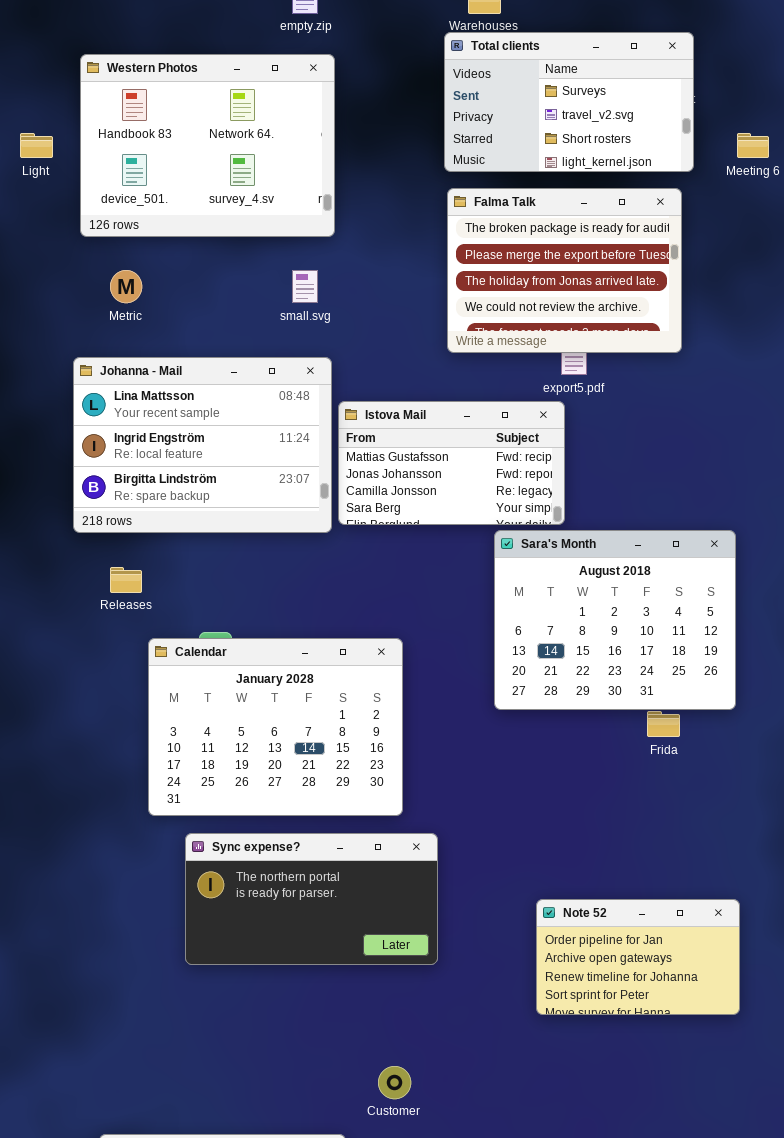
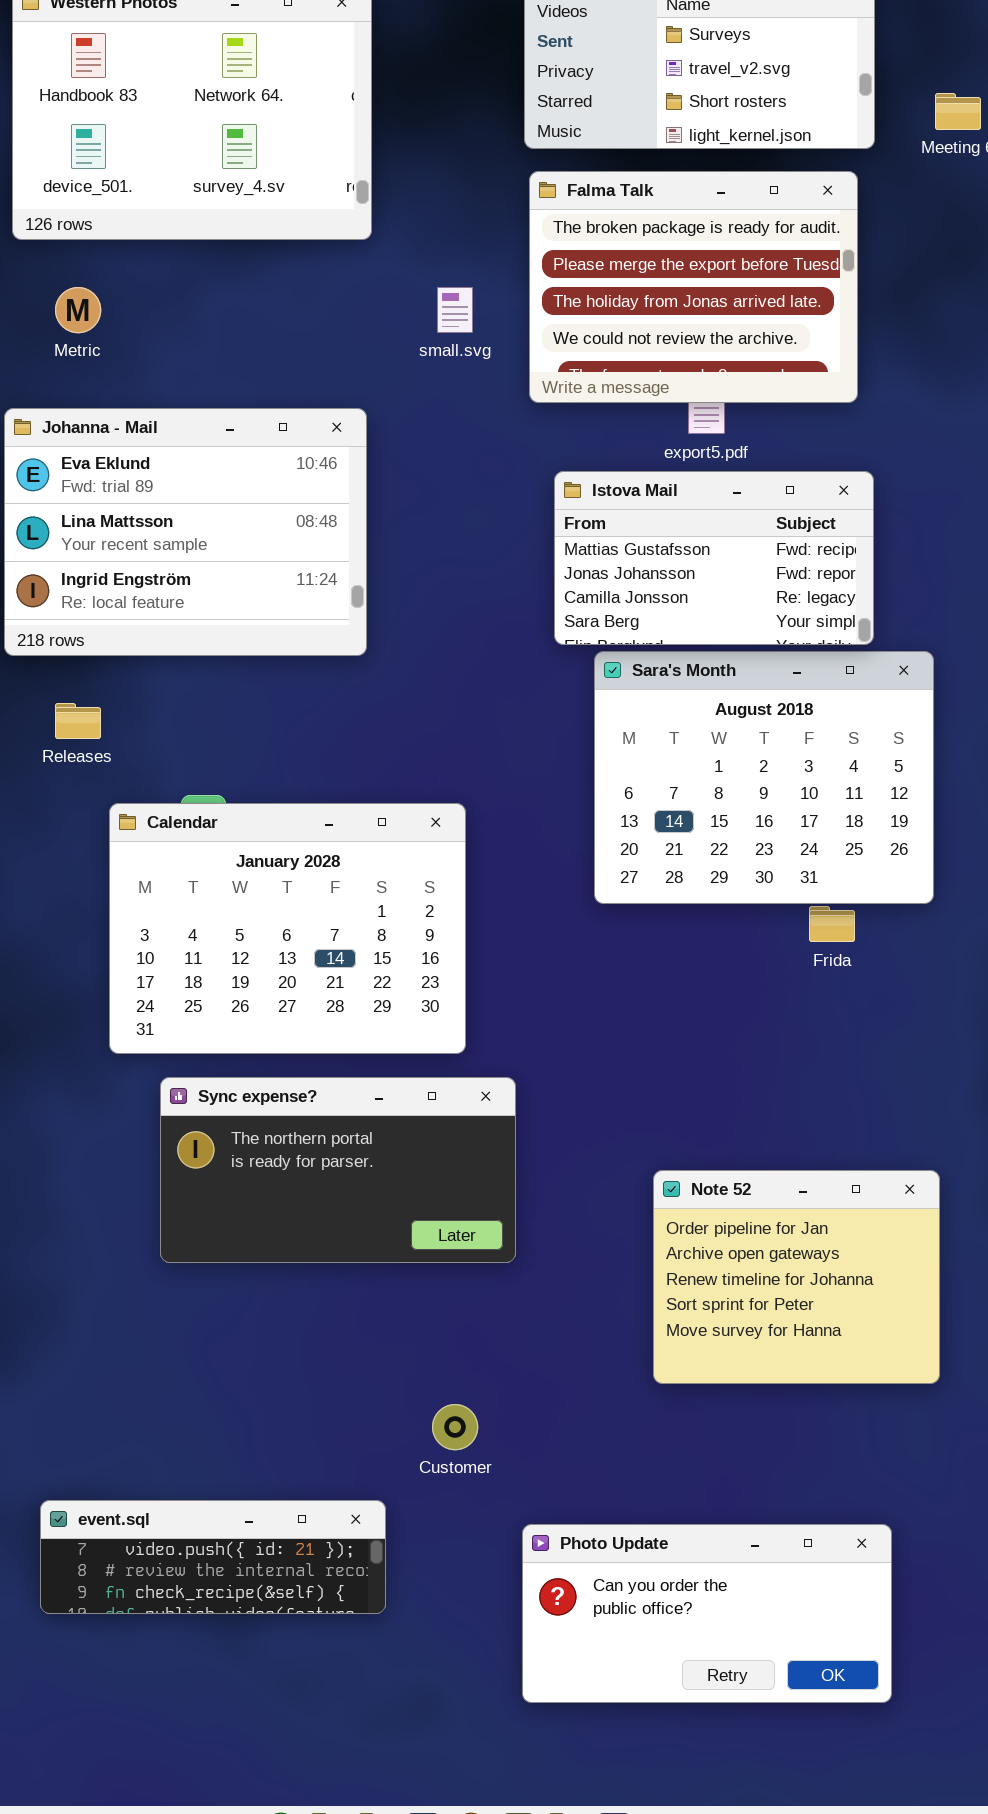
small.svg: [292,270,318,303] -> [437,287,473,333], moved
Johanna - Mail: [73,357,332,533] -> [4,408,367,656], scrolled up 1 row
Istova Mail: [338,401,565,525] -> [554,471,874,645], moved
Note 52: [536,899,740,1015] -> [653,1170,940,1384], resized

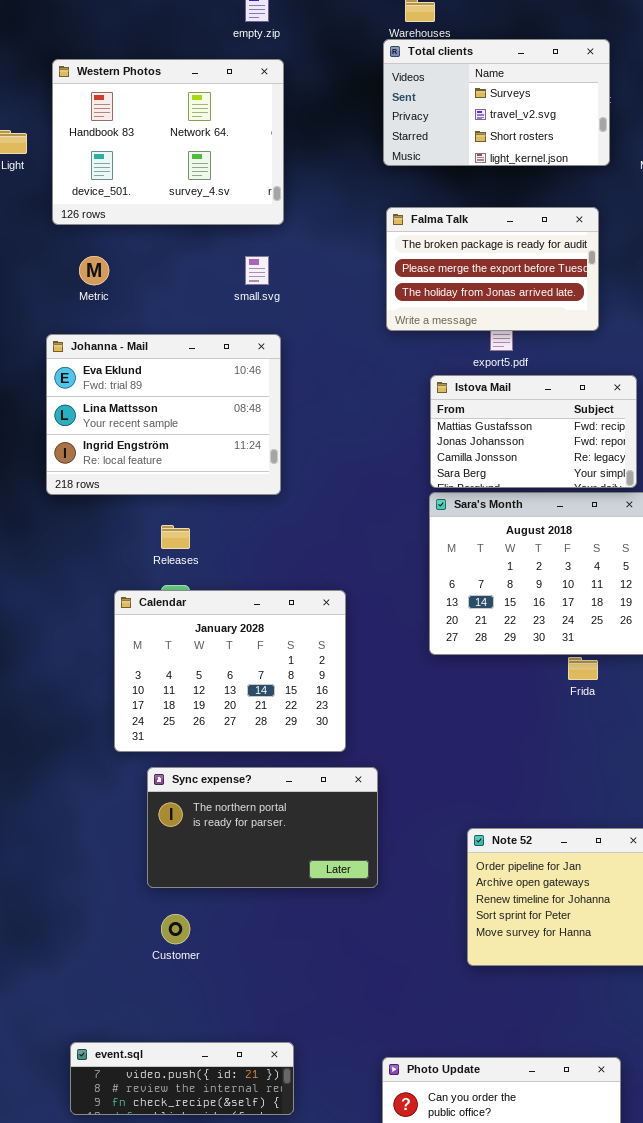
Falma Talk: [529,171,858,403] -> [386,207,599,331], resized
small.svg: [437,287,473,333] -> [245,256,269,285], moved
Istova Mail: [554,471,874,645] -> [430,375,637,488], moved
Releases: [55,703,101,739] -> [161,525,190,549], moved
Customer: [432,1404,478,1450] -> [161,914,190,944], moved

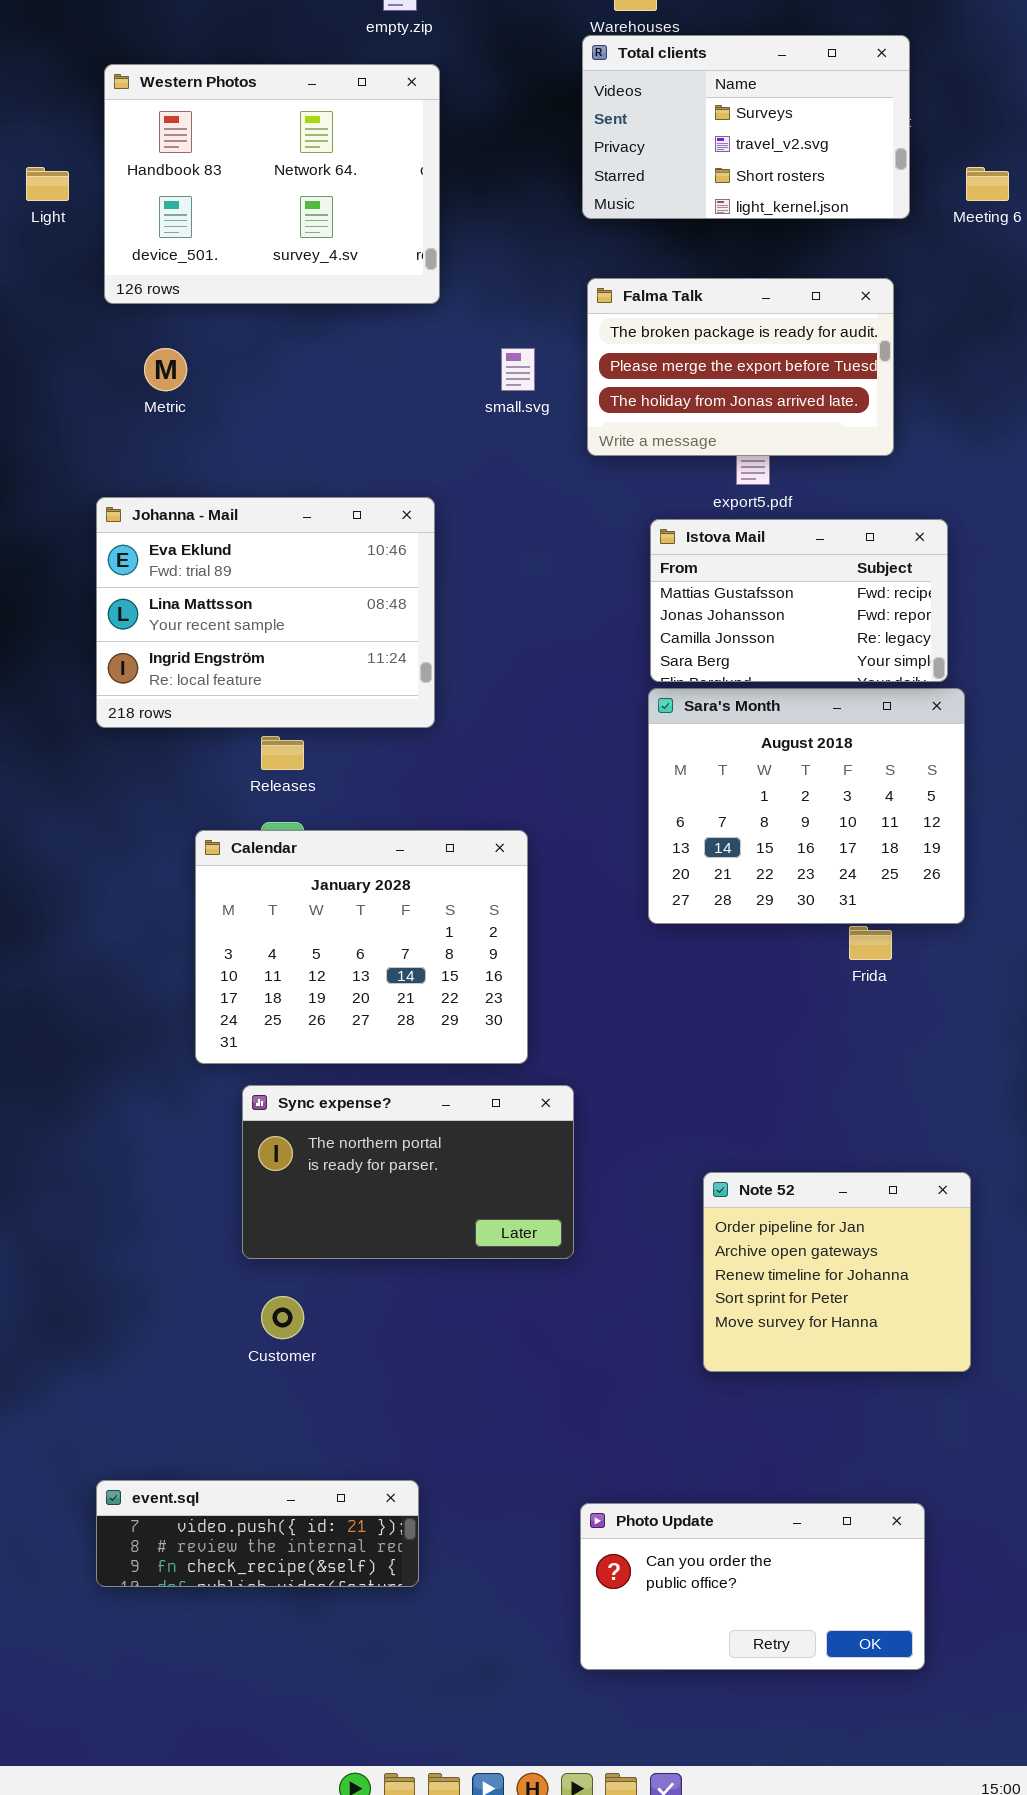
small.svg: [245,256,269,285] -> [501,348,535,391], moved
Johanna - Mail: [46,334,281,495] -> [96,497,435,728], moved
event.sql: [70,1042,294,1115] -> [96,1480,419,1587], moved

